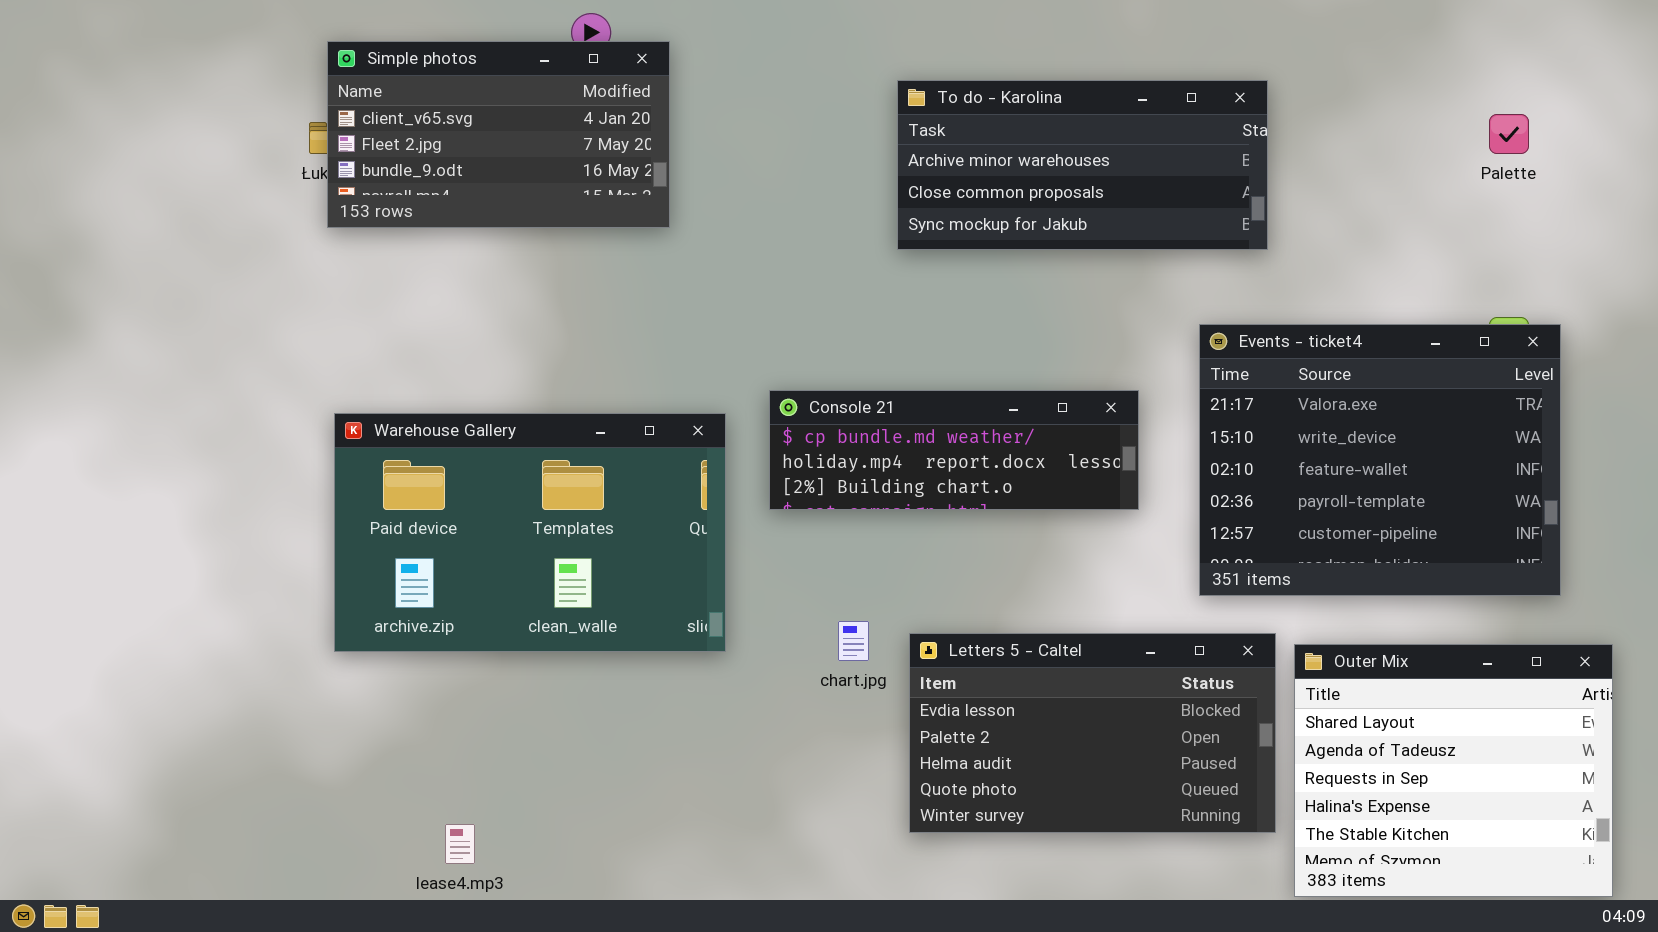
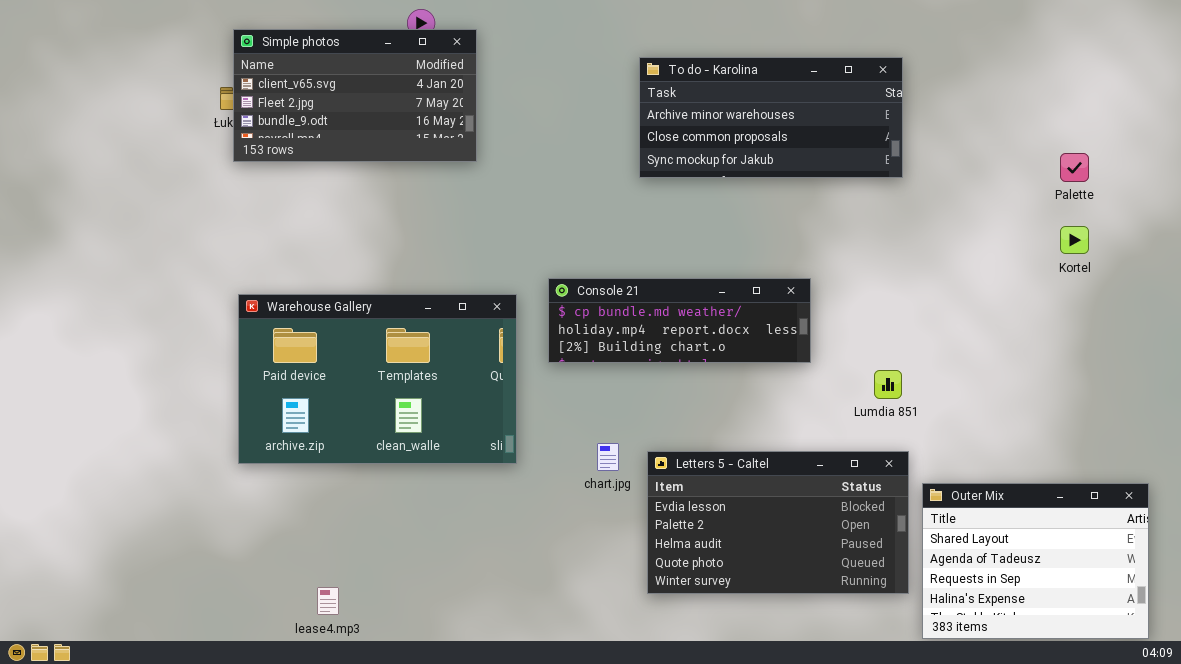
Palette: [1489,114,1529,154] -> [1060,153,1089,182], moved
Events - ticket4: [1199,324,1561,596] -> none, closed
Outer Mix: [1294,644,1613,897] -> [922,483,1149,639], resized

